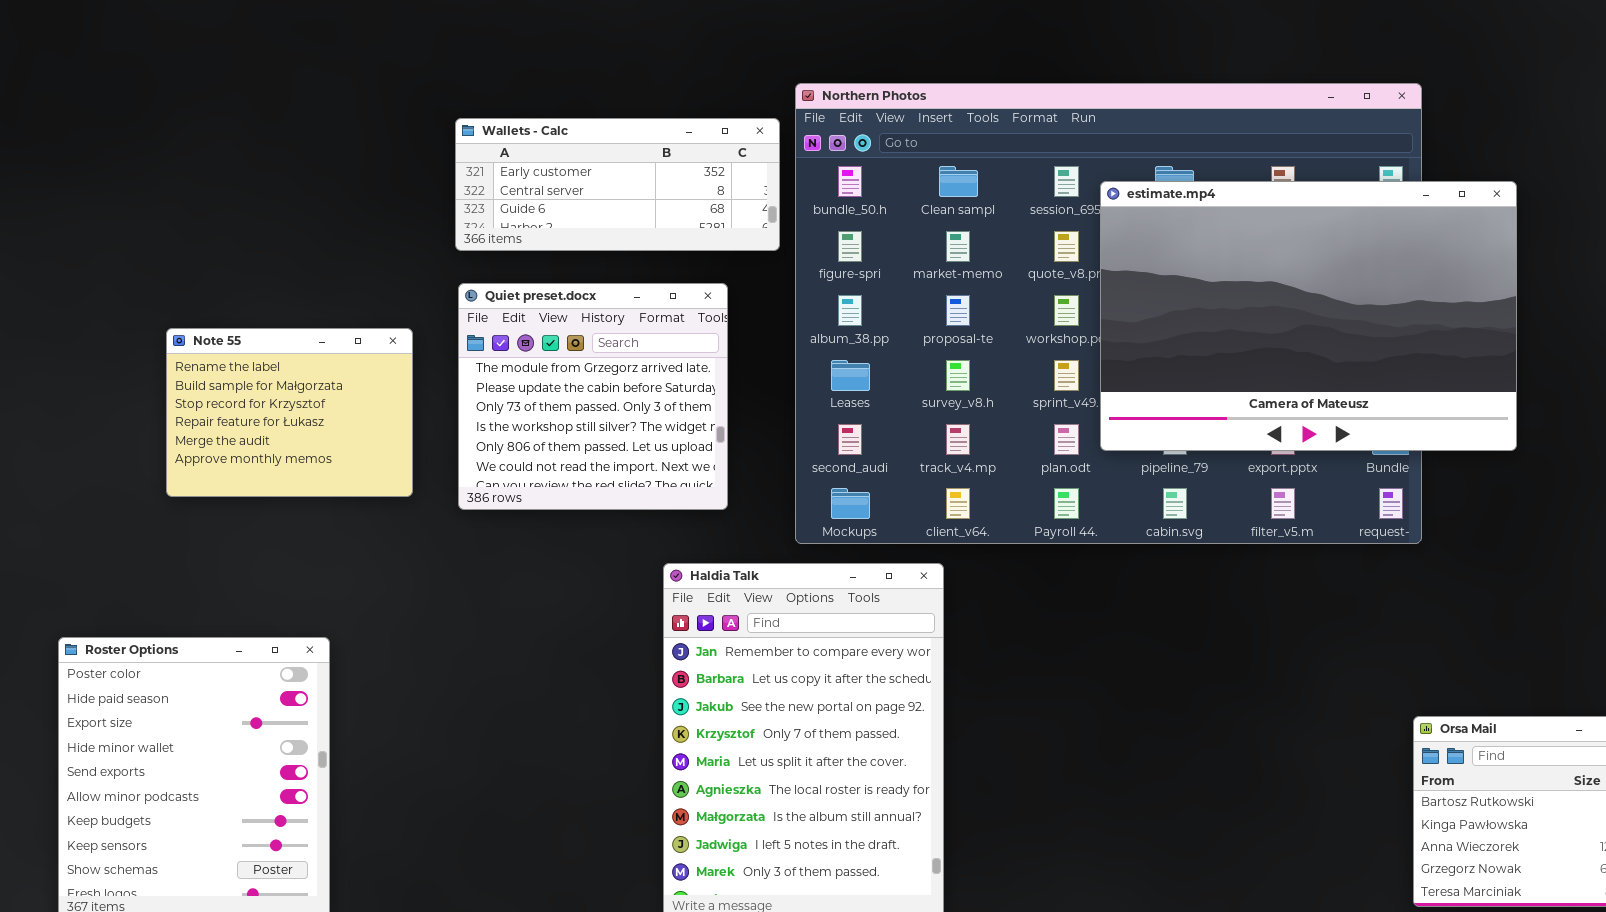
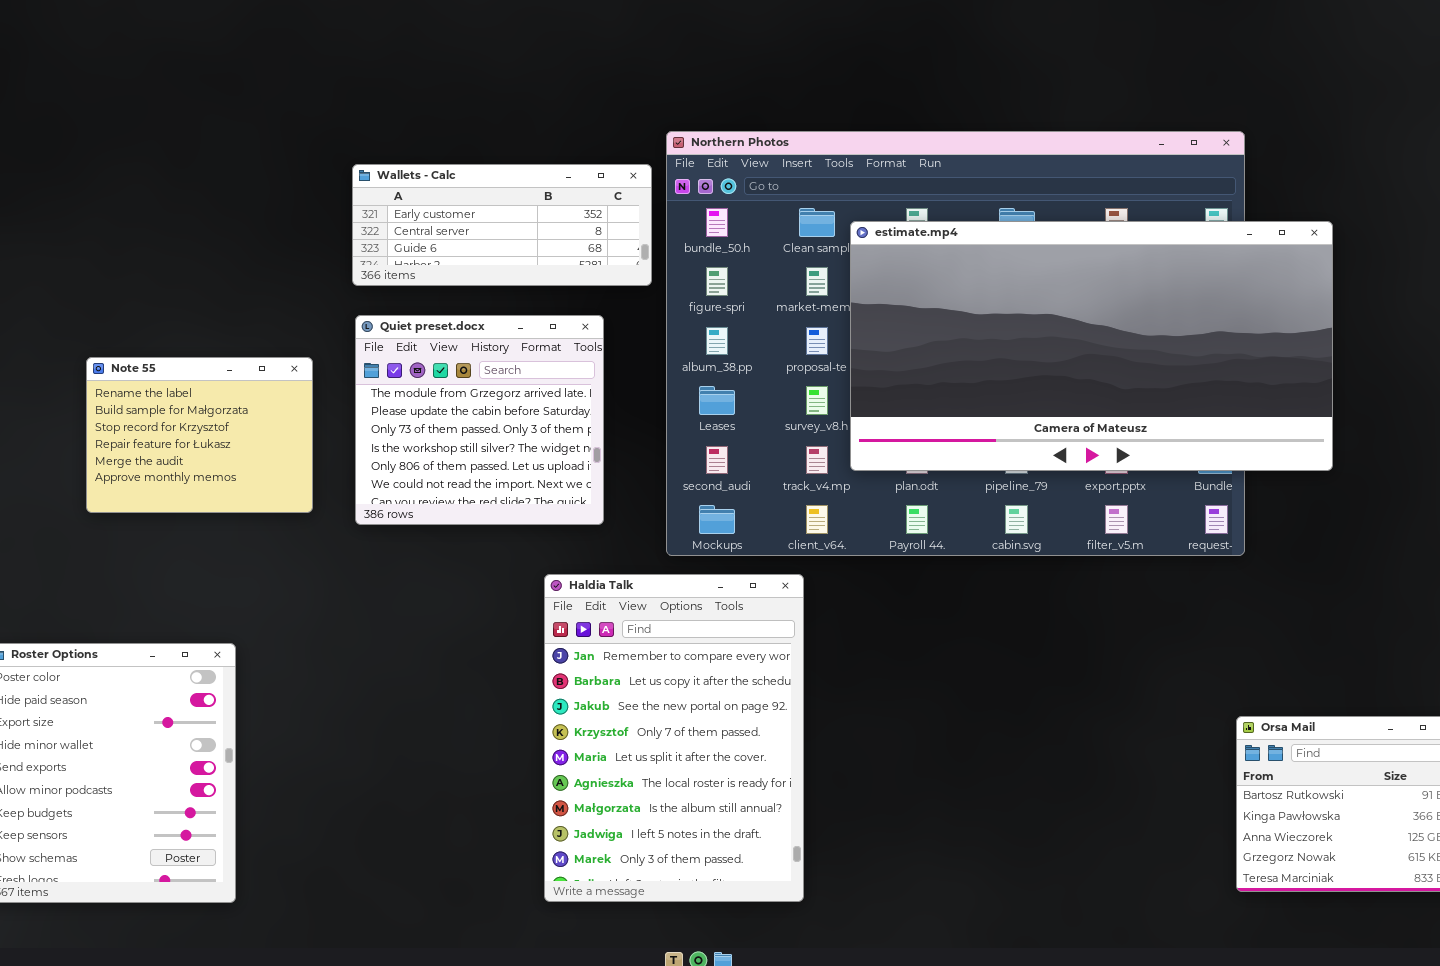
estimate.mp4: [1100,181,1517,451] -> [850,221,1333,471], resized

